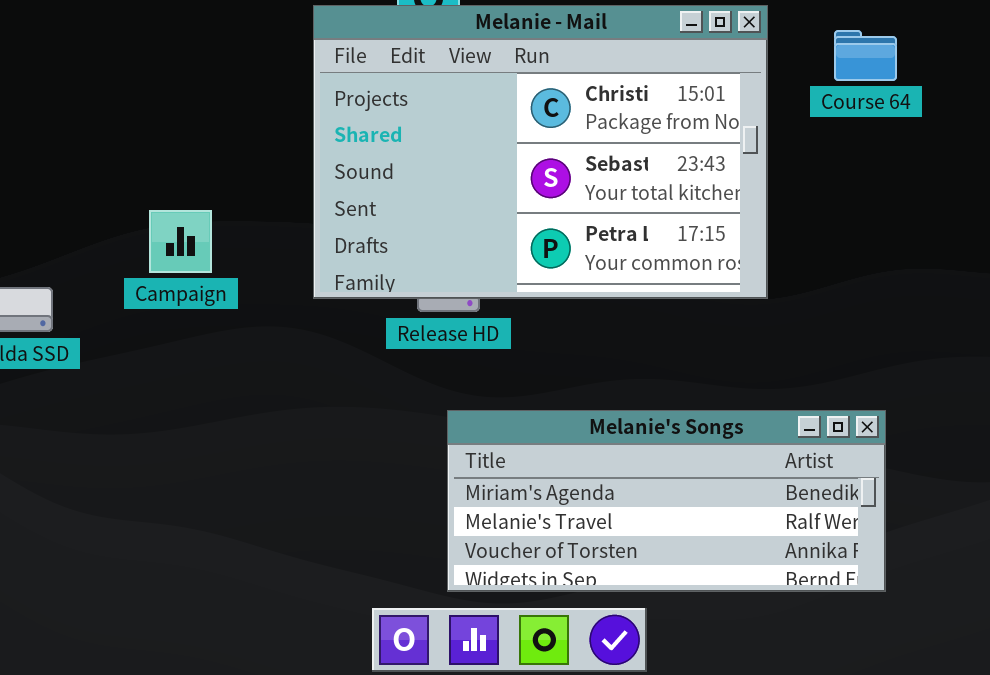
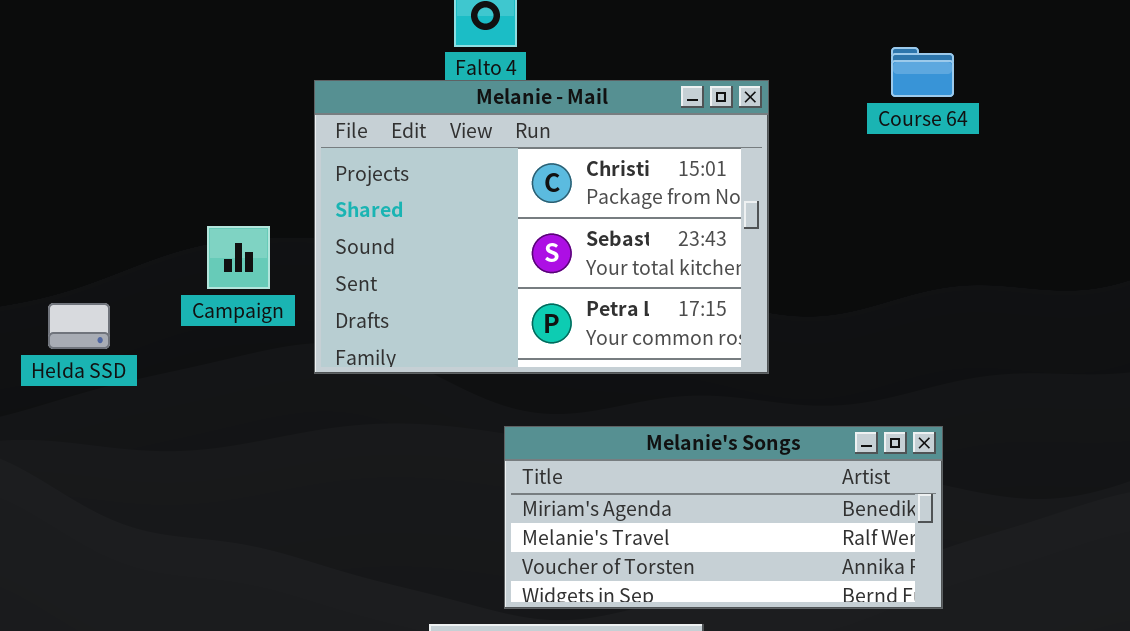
Melanie - Mail: [313,5,768,299] -> [314,80,769,374], moved

